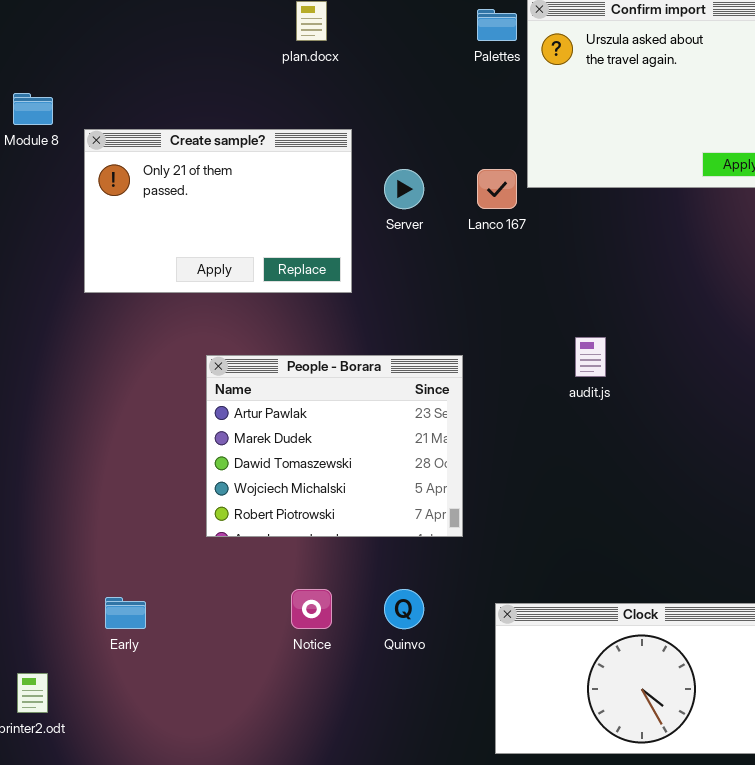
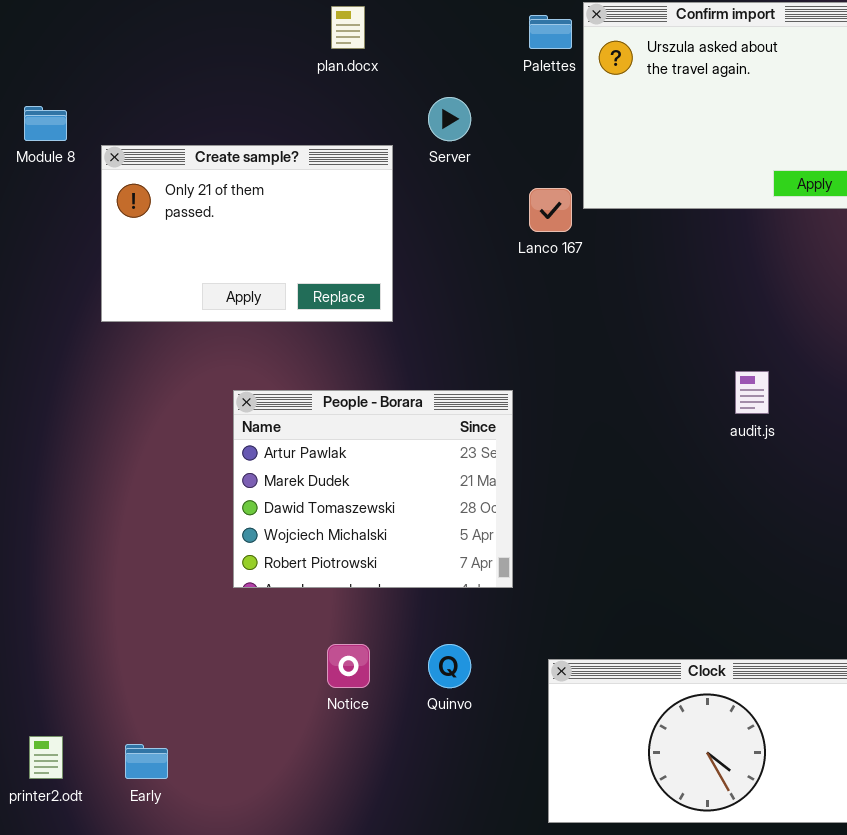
Server: [384,169,424,209] -> [428,97,471,141], moved
audit.js: [575,337,606,377] -> [735,371,769,414], moved
Early: [105,597,146,629] -> [125,744,168,779], moved

